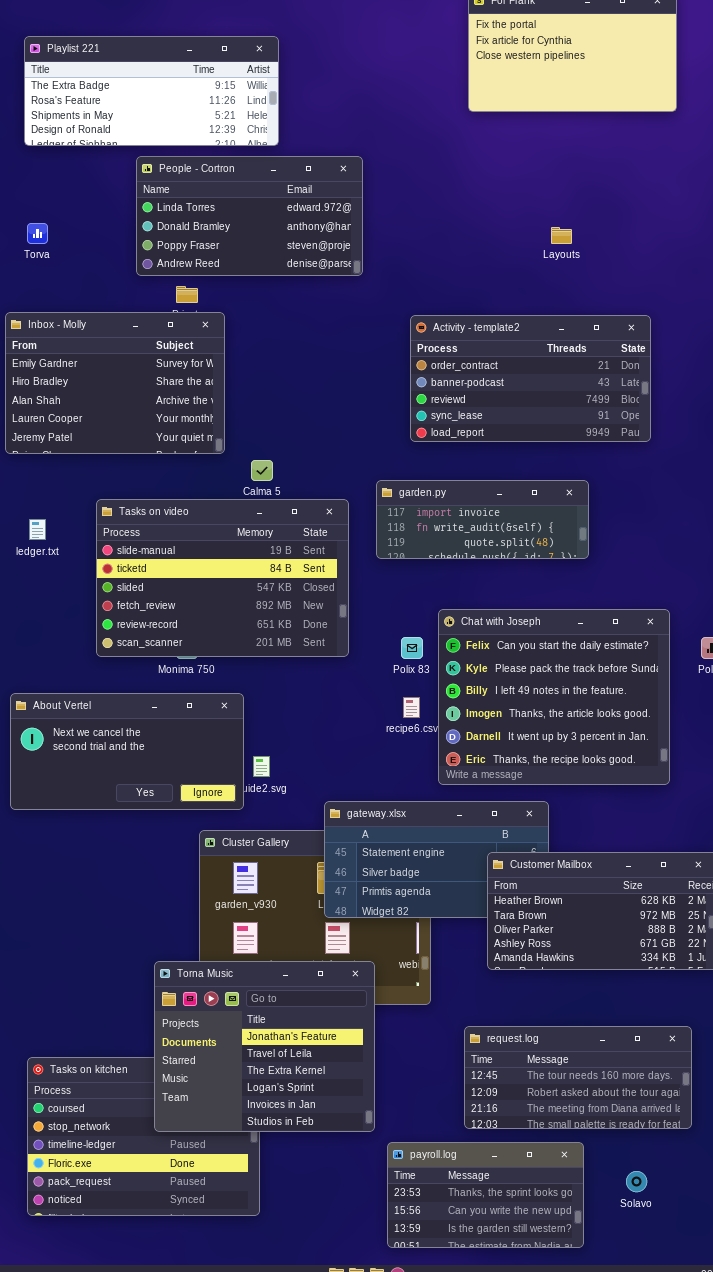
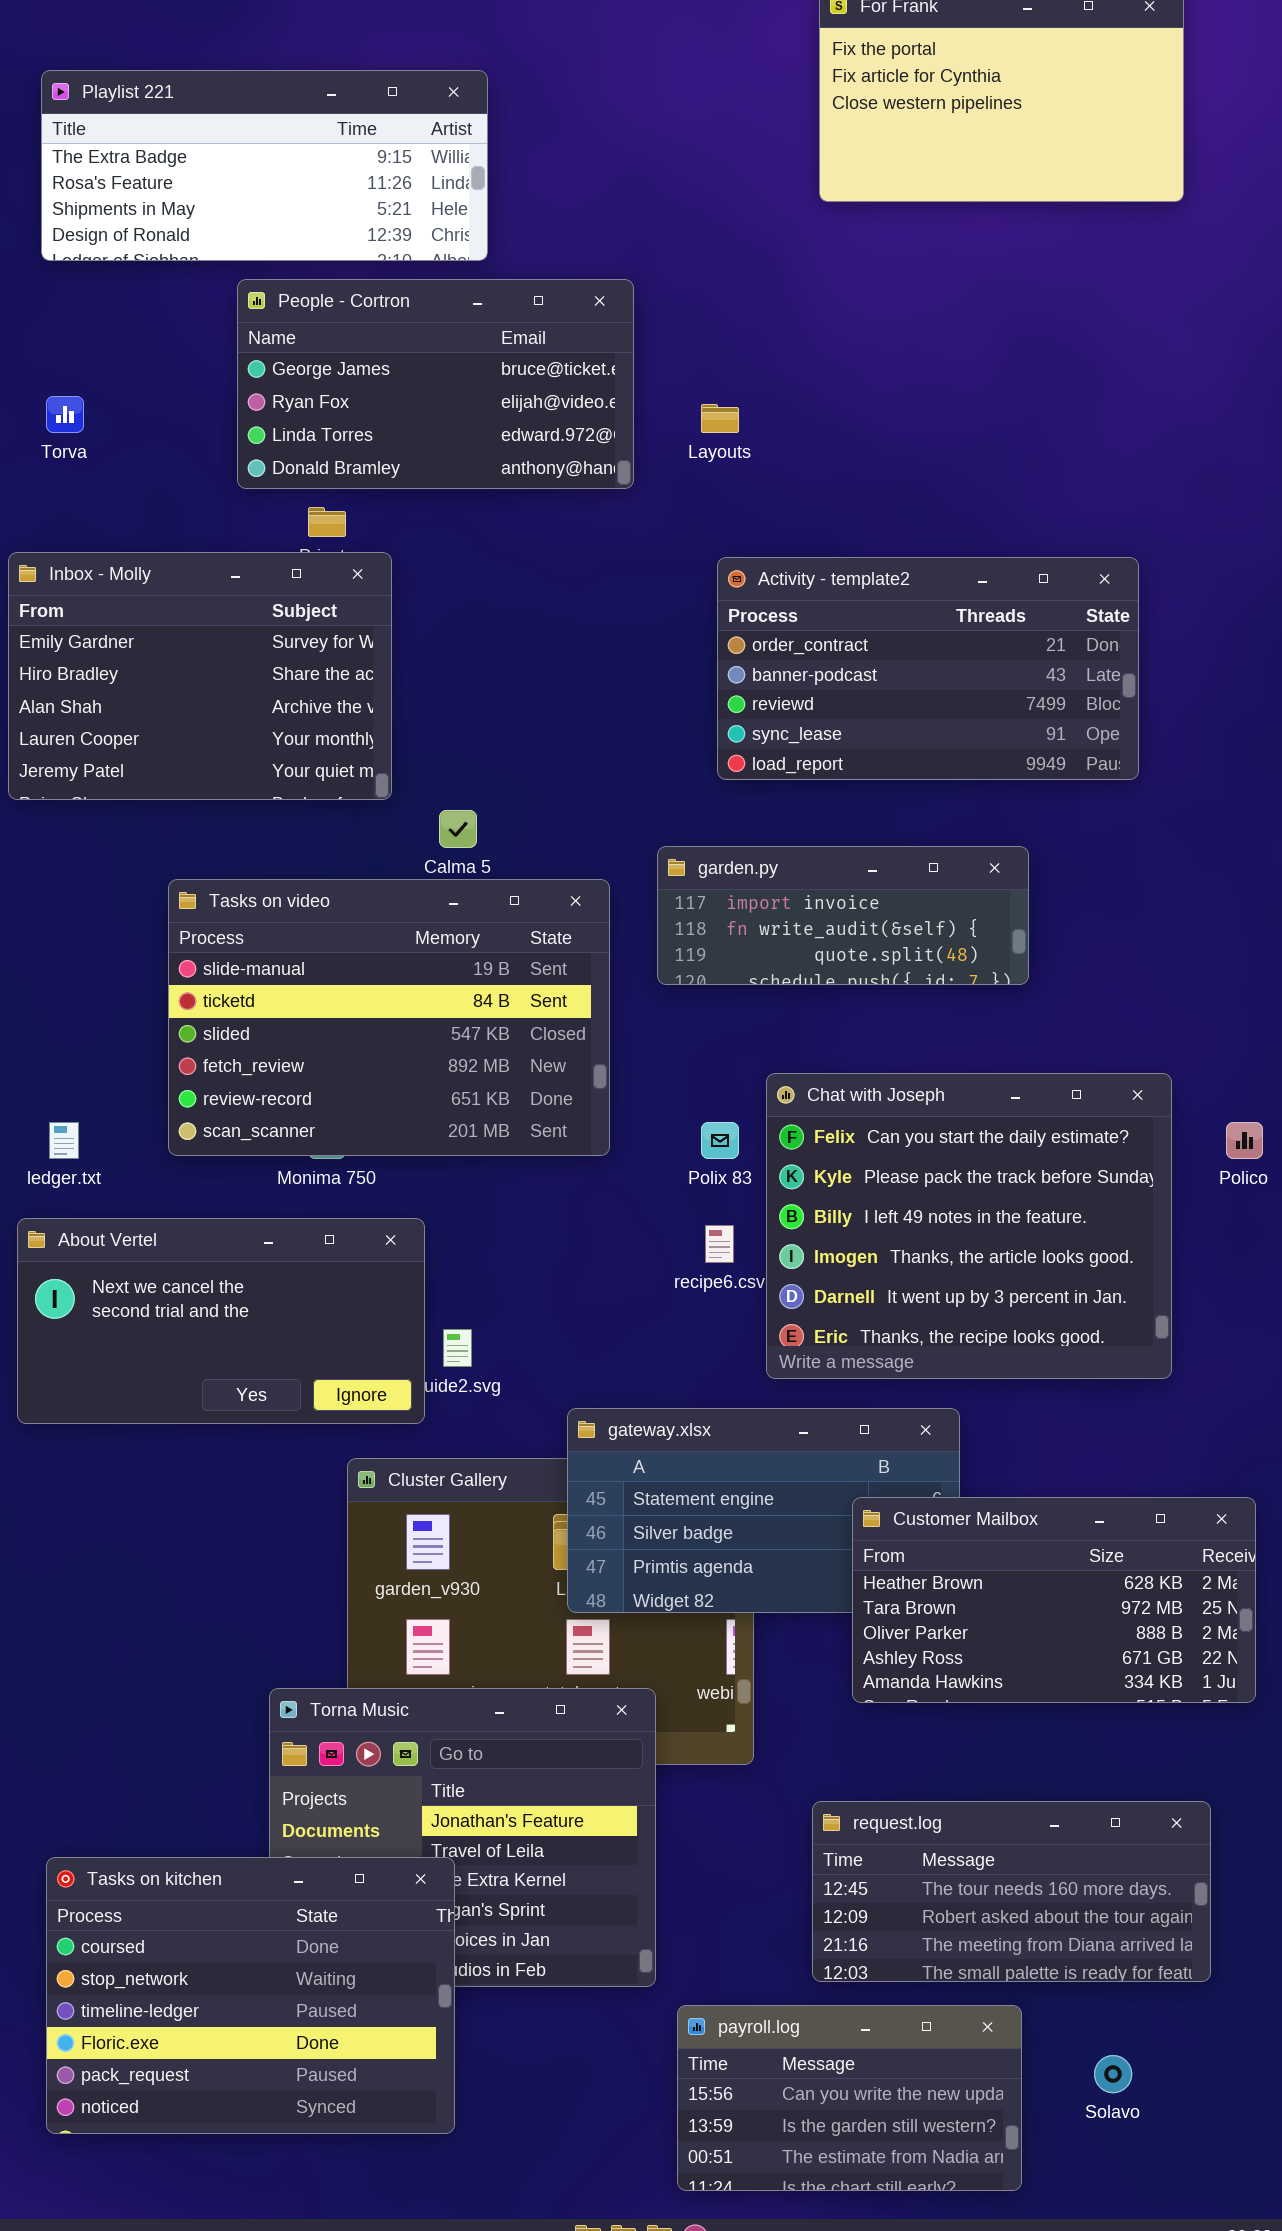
People - Cortron: [136,156,363,276] -> [237,279,634,489], scrolled up 2 rows
Layouts: [551,227,572,244] -> [701,404,739,433], moved
ledger.txt: [29,519,46,540] -> [49,1122,79,1159], moved
Tasks on kitchen: [27,1057,260,1216] -> [46,1857,455,2134], raised
payroll.log: [387,1142,584,1248] -> [677,2005,1022,2191], scrolled down 1 row

